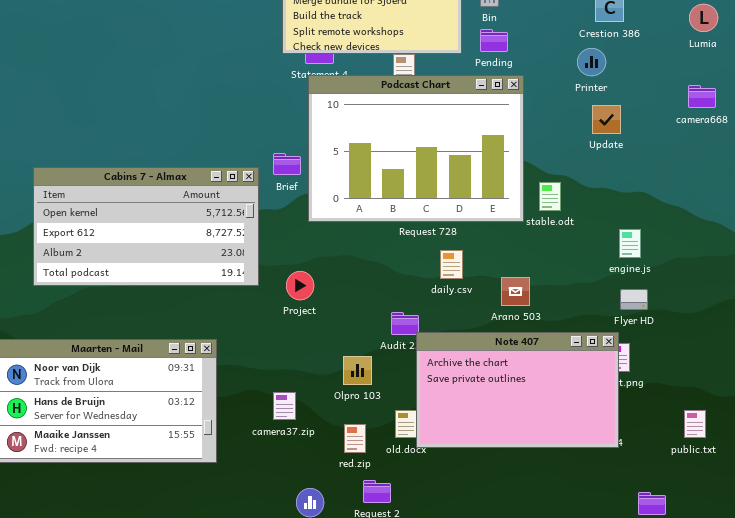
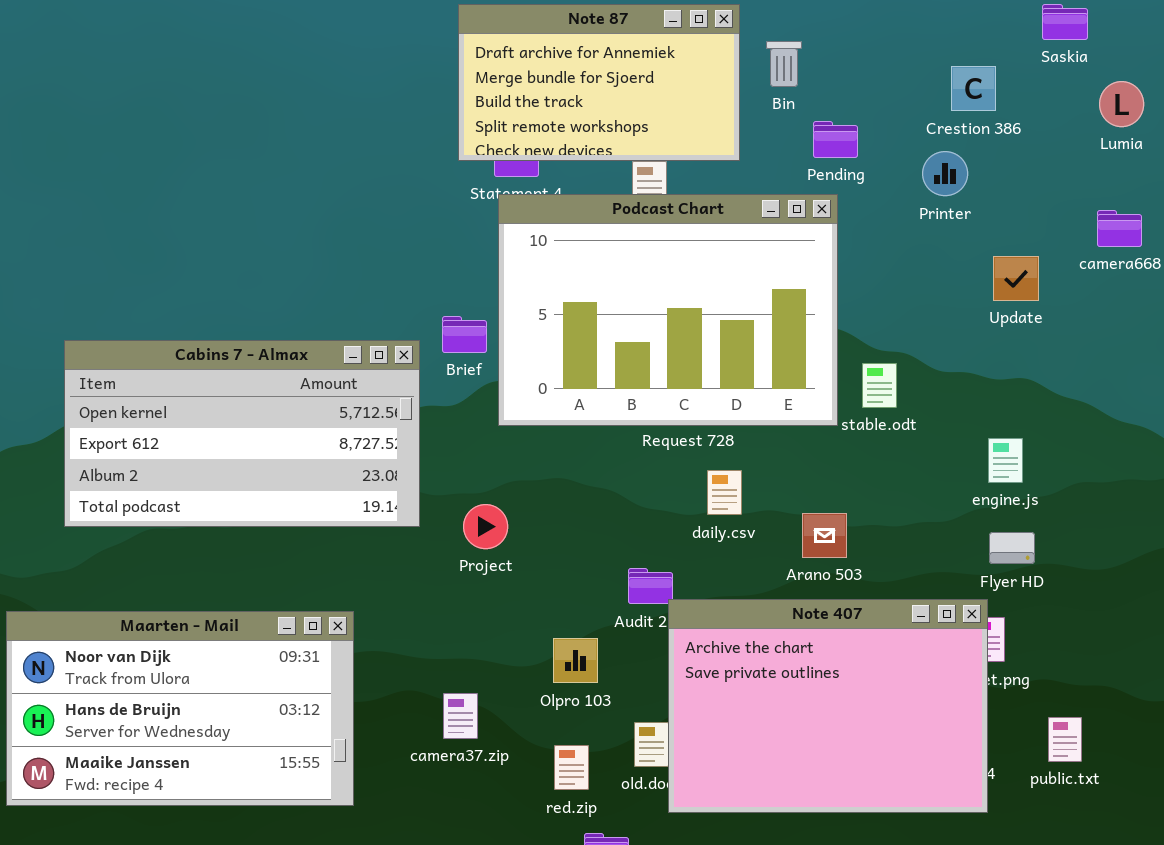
Pending: [480,29,508,52] -> [813,121,858,158], moved
Update: [592,105,621,134] -> [993,256,1039,301], moved
Note 407: [416,332,619,448] -> [668,599,988,813], resized
public.txt: [684,410,706,438] -> [1048,717,1082,762], moved

